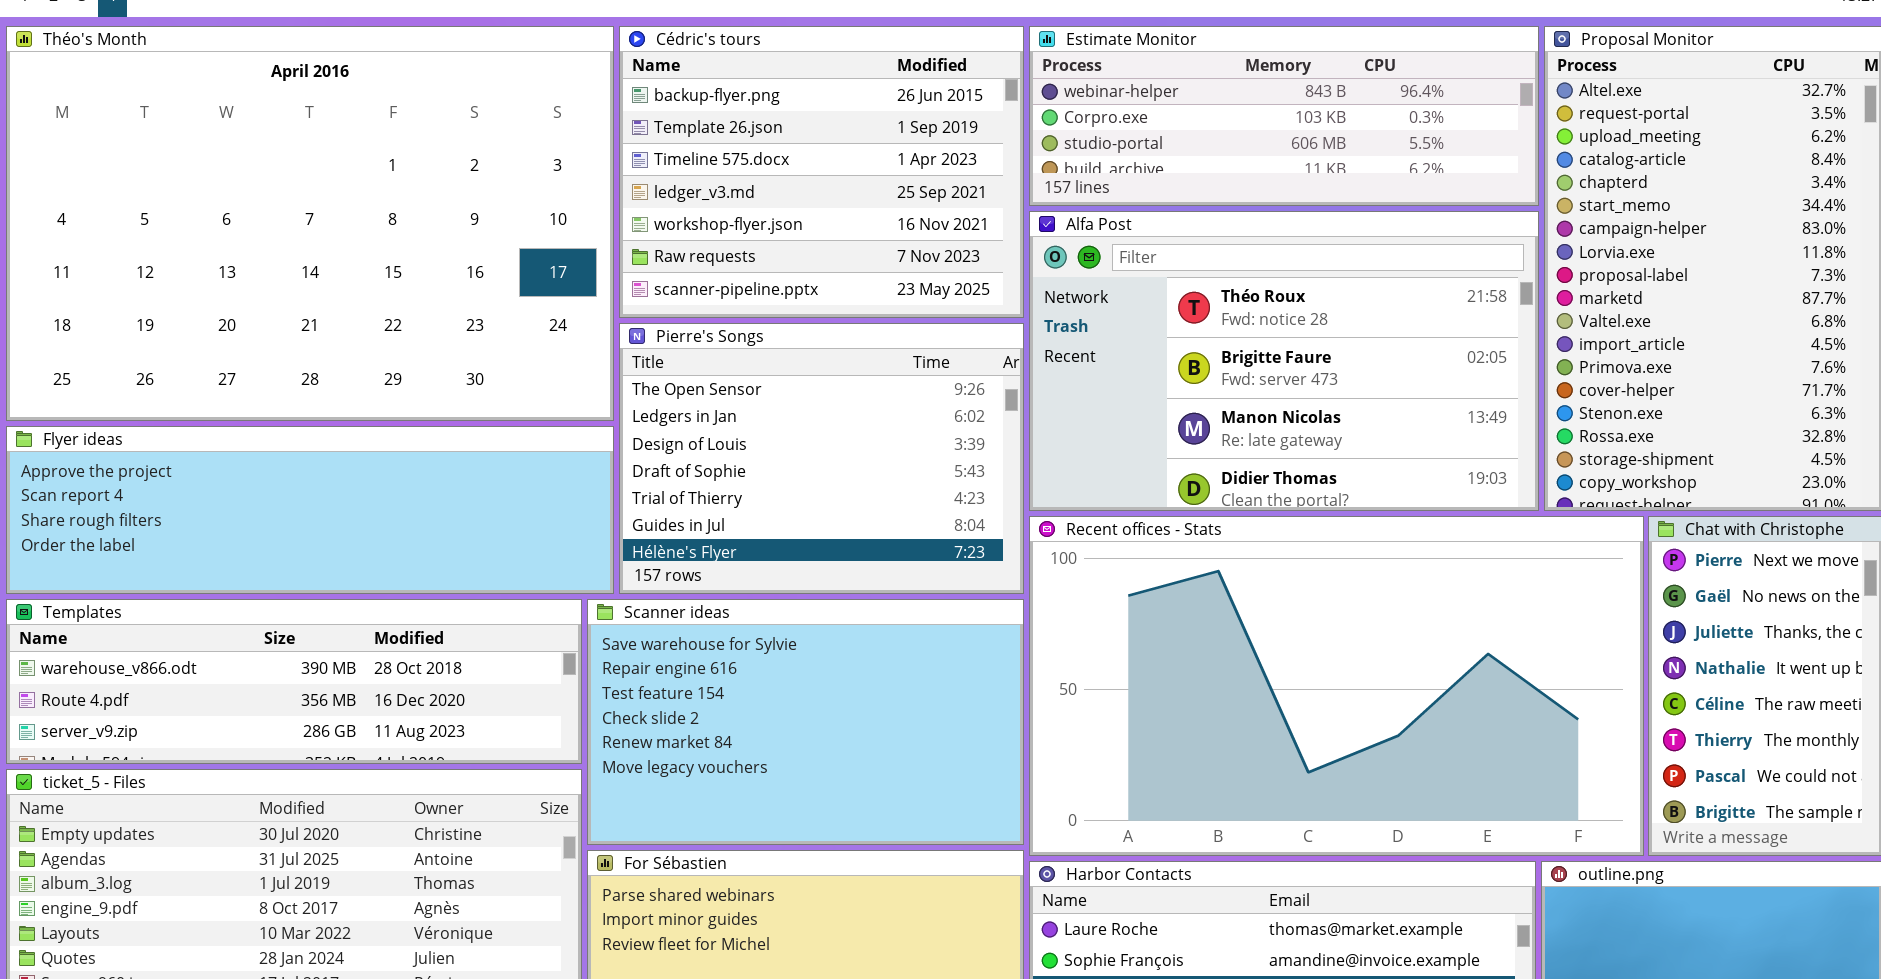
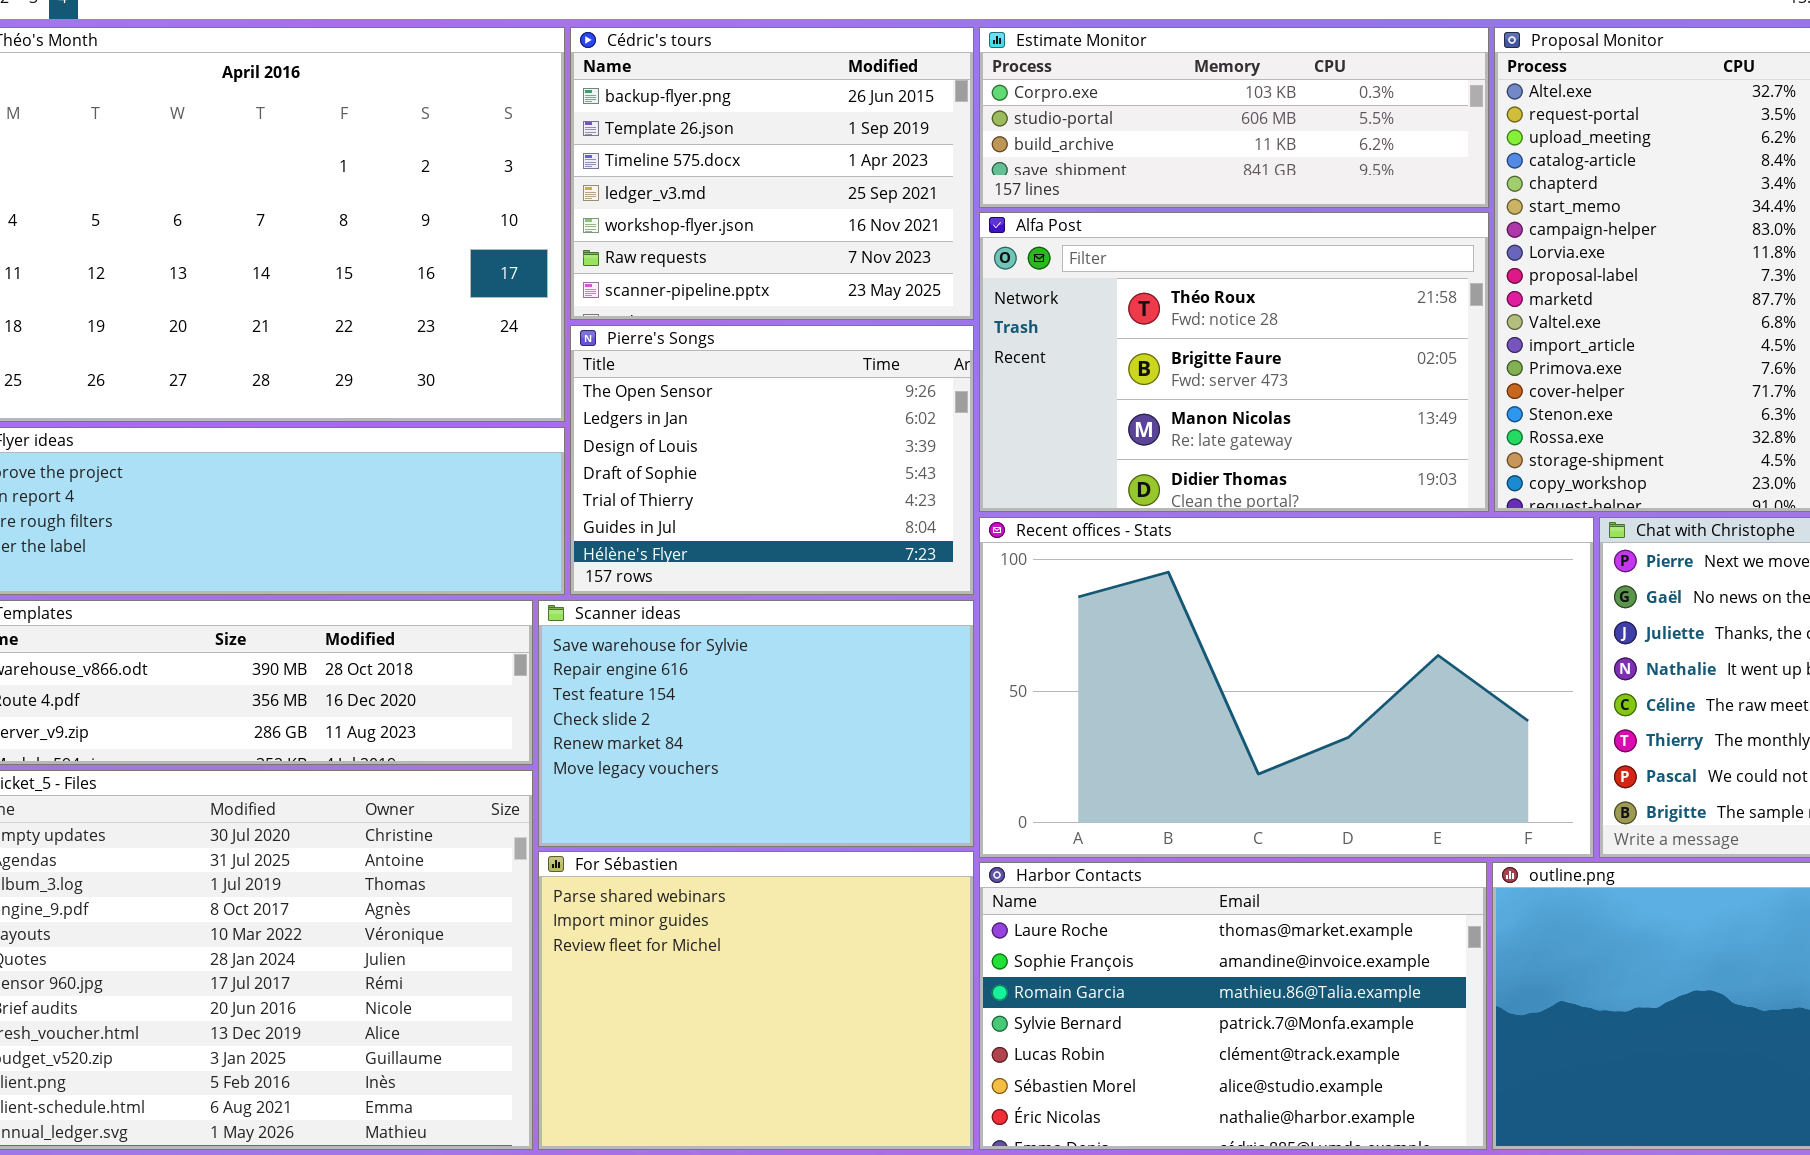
Estimate Monitor: [1029,26,1539,206] -> [979,27,1489,208], scrolled down 1 row

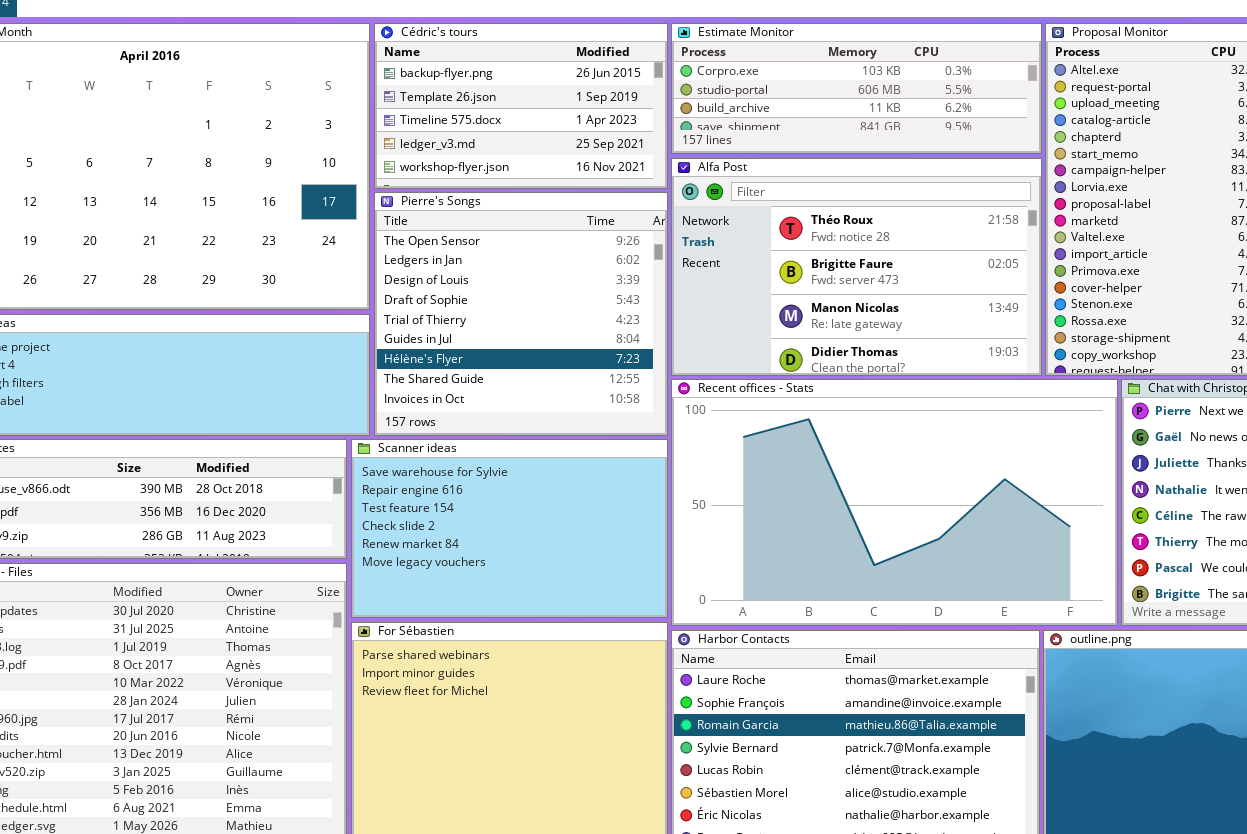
Cédric's tours: [570,27,974,320] -> [374,23,668,189], resized
Pierre's Songs: [570,325,974,595] -> [374,192,668,436], resized

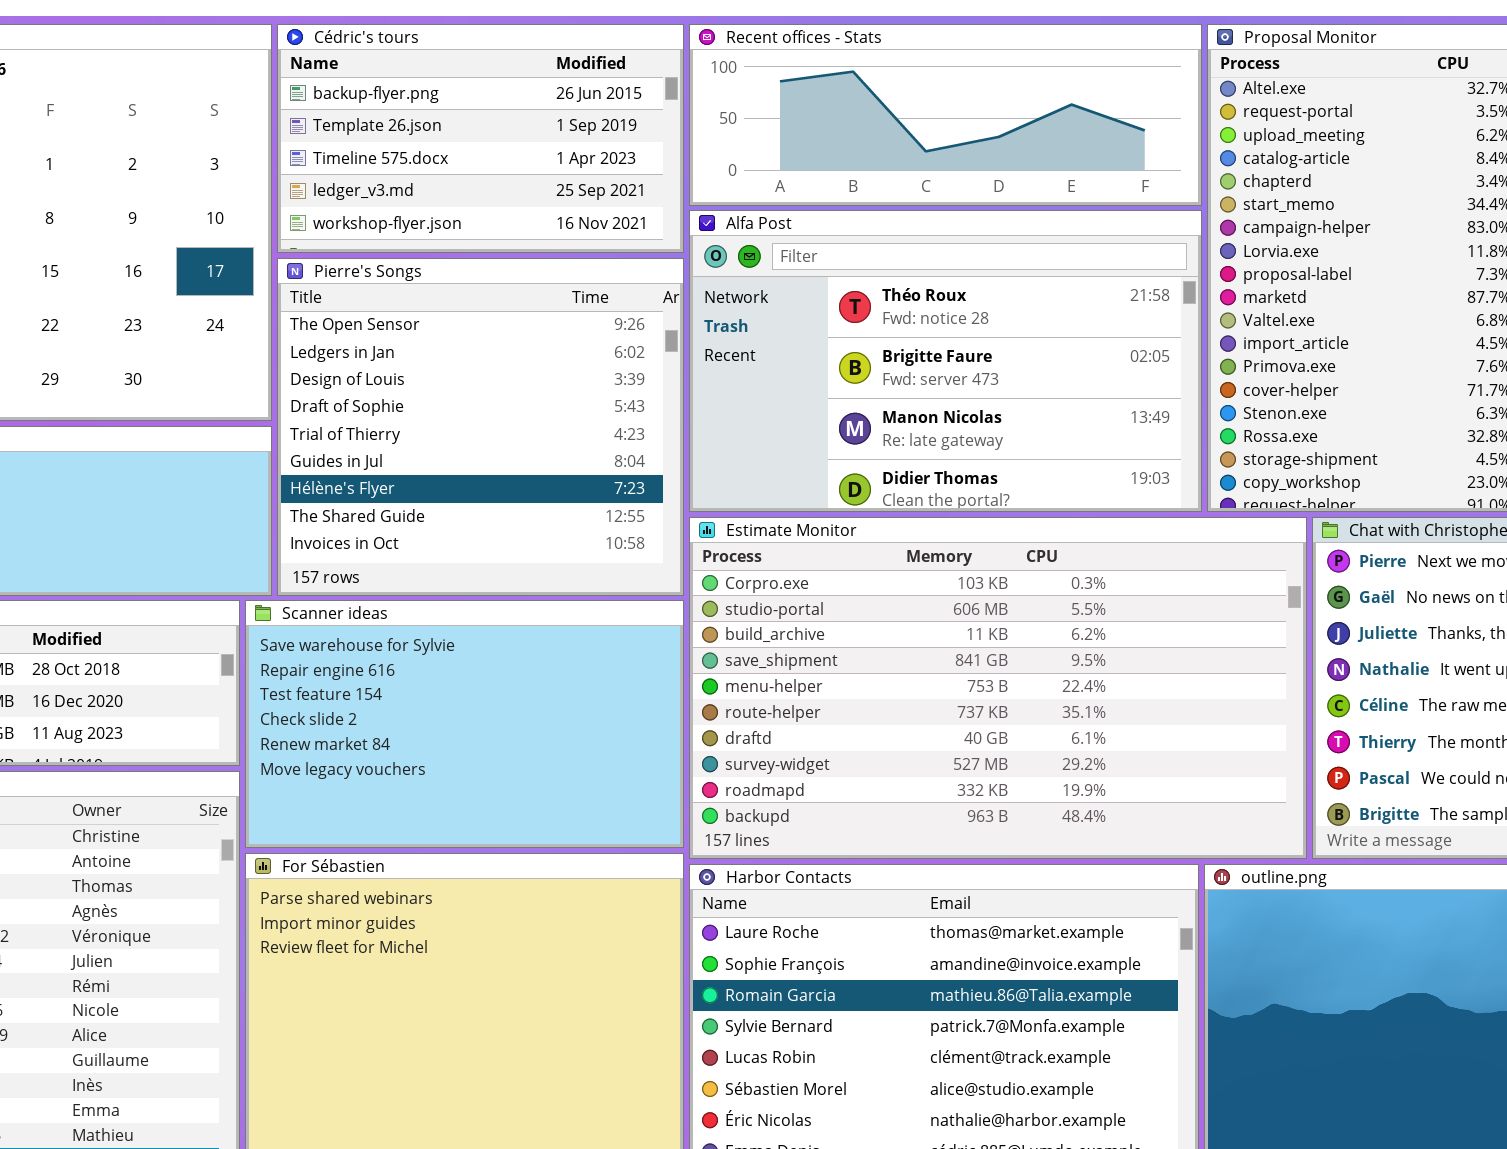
Estimate Monitor: [671,23,1042,154] -> [689,517,1307,859], moved, resized
Recent offices - Stats: [671,379,1118,626] -> [689,24,1202,206], moved, resized

